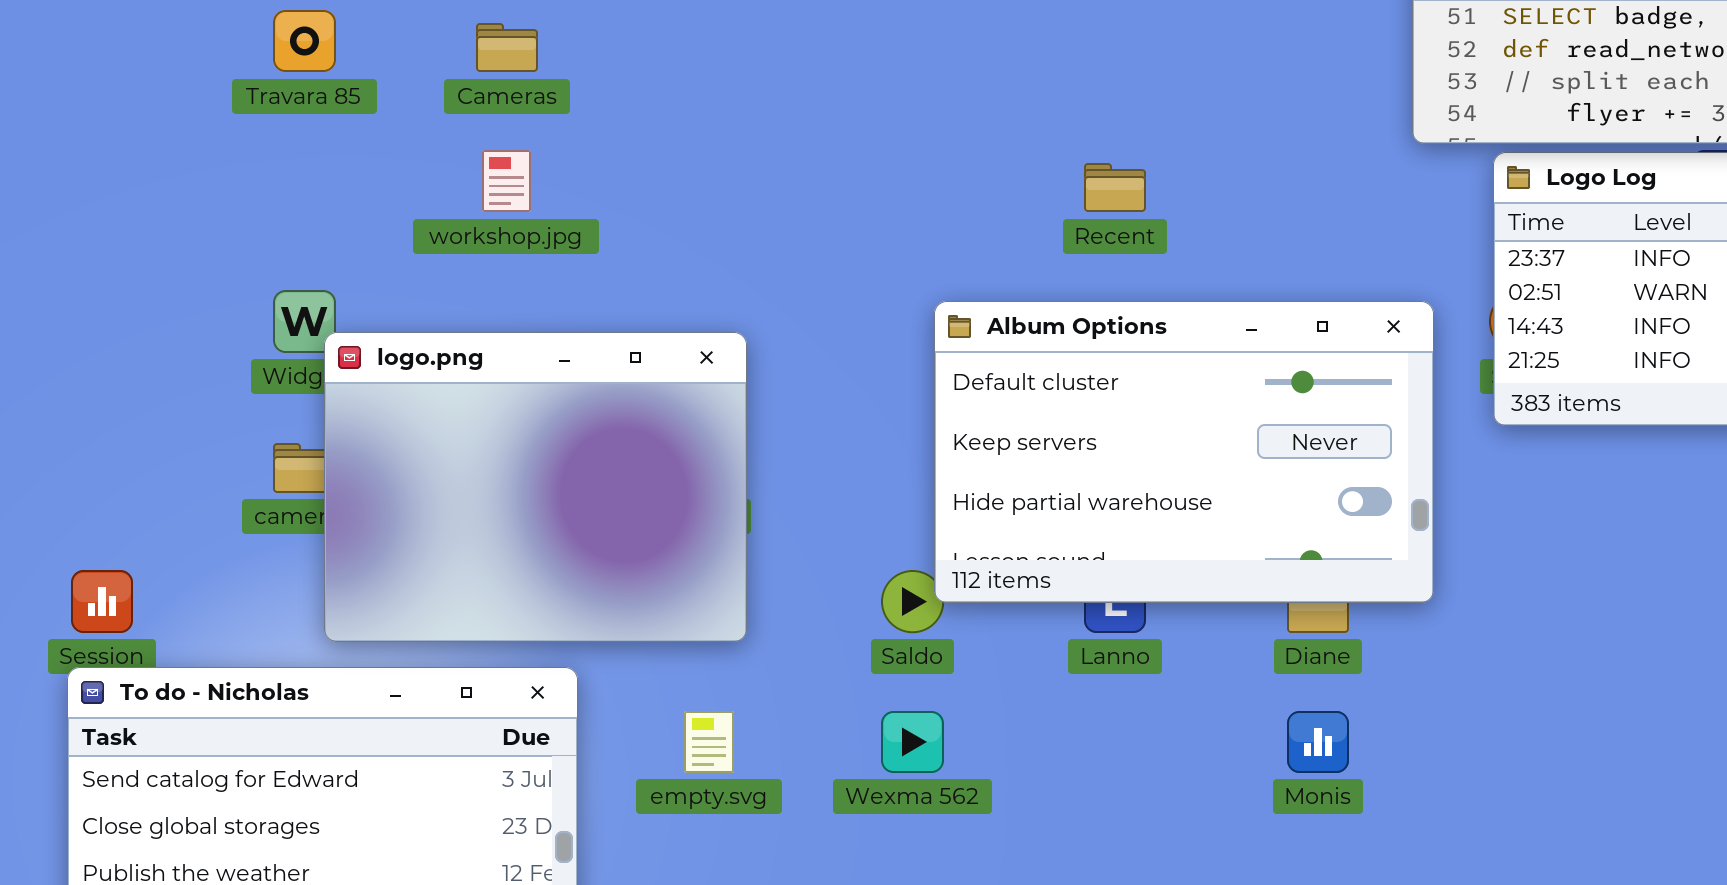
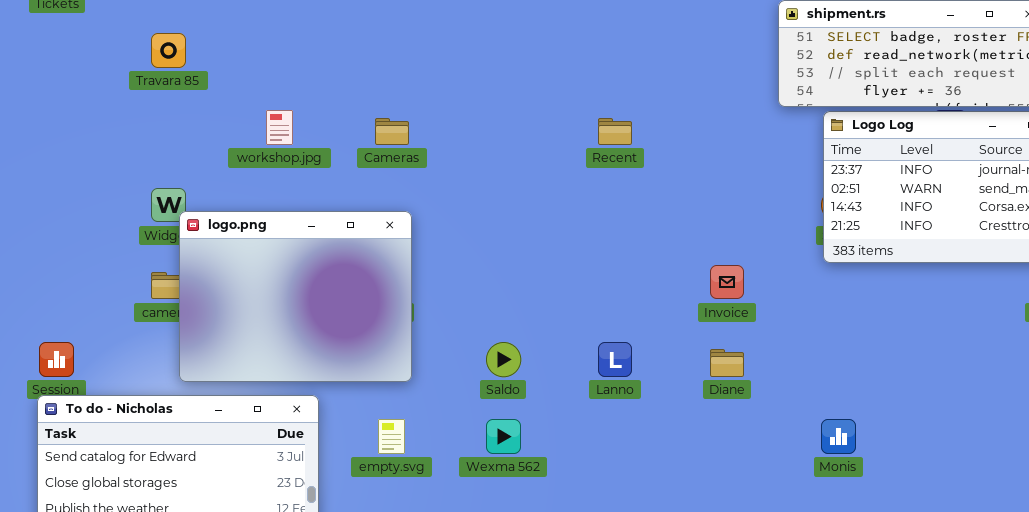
Cameras: [476,23,538,72] -> [375,118,409,145], moved
Album Options: [934,301,1434,603] -> none, closed
Monis: [1287,711,1349,773] -> [821,419,856,454], moved

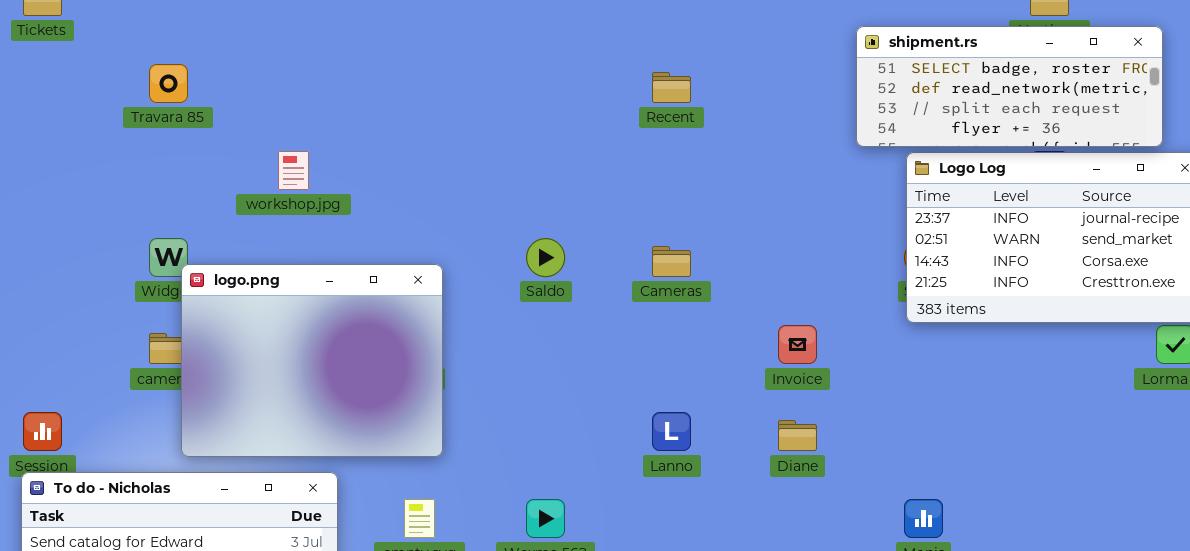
Cameras: [375,118,409,145] -> [652,246,691,277], moved
Recent: [598,118,632,145] -> [652,72,691,103], moved
Saldo: [486,342,521,377] -> [526,238,565,277], moved

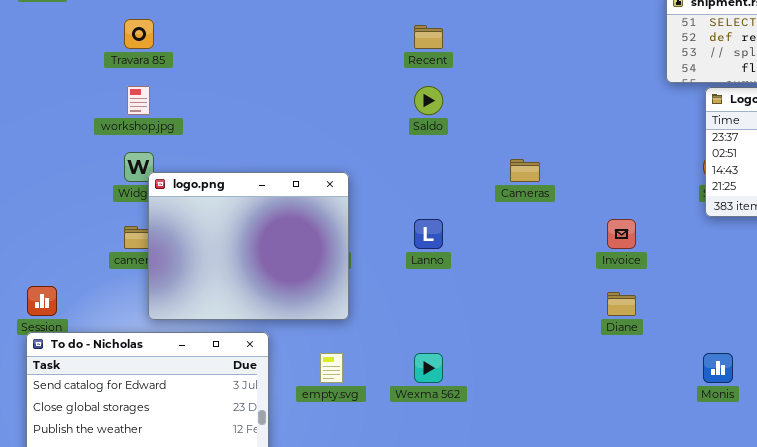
Recent: [652,72,691,103] -> [414,25,443,49], moved
workshop.jpg: [278,151,309,190] -> [127,86,150,115], moved
Saldo: [526,238,565,277] -> [414,86,443,115], moved
Lanno: [652,412,691,451] -> [414,219,443,249], moved

